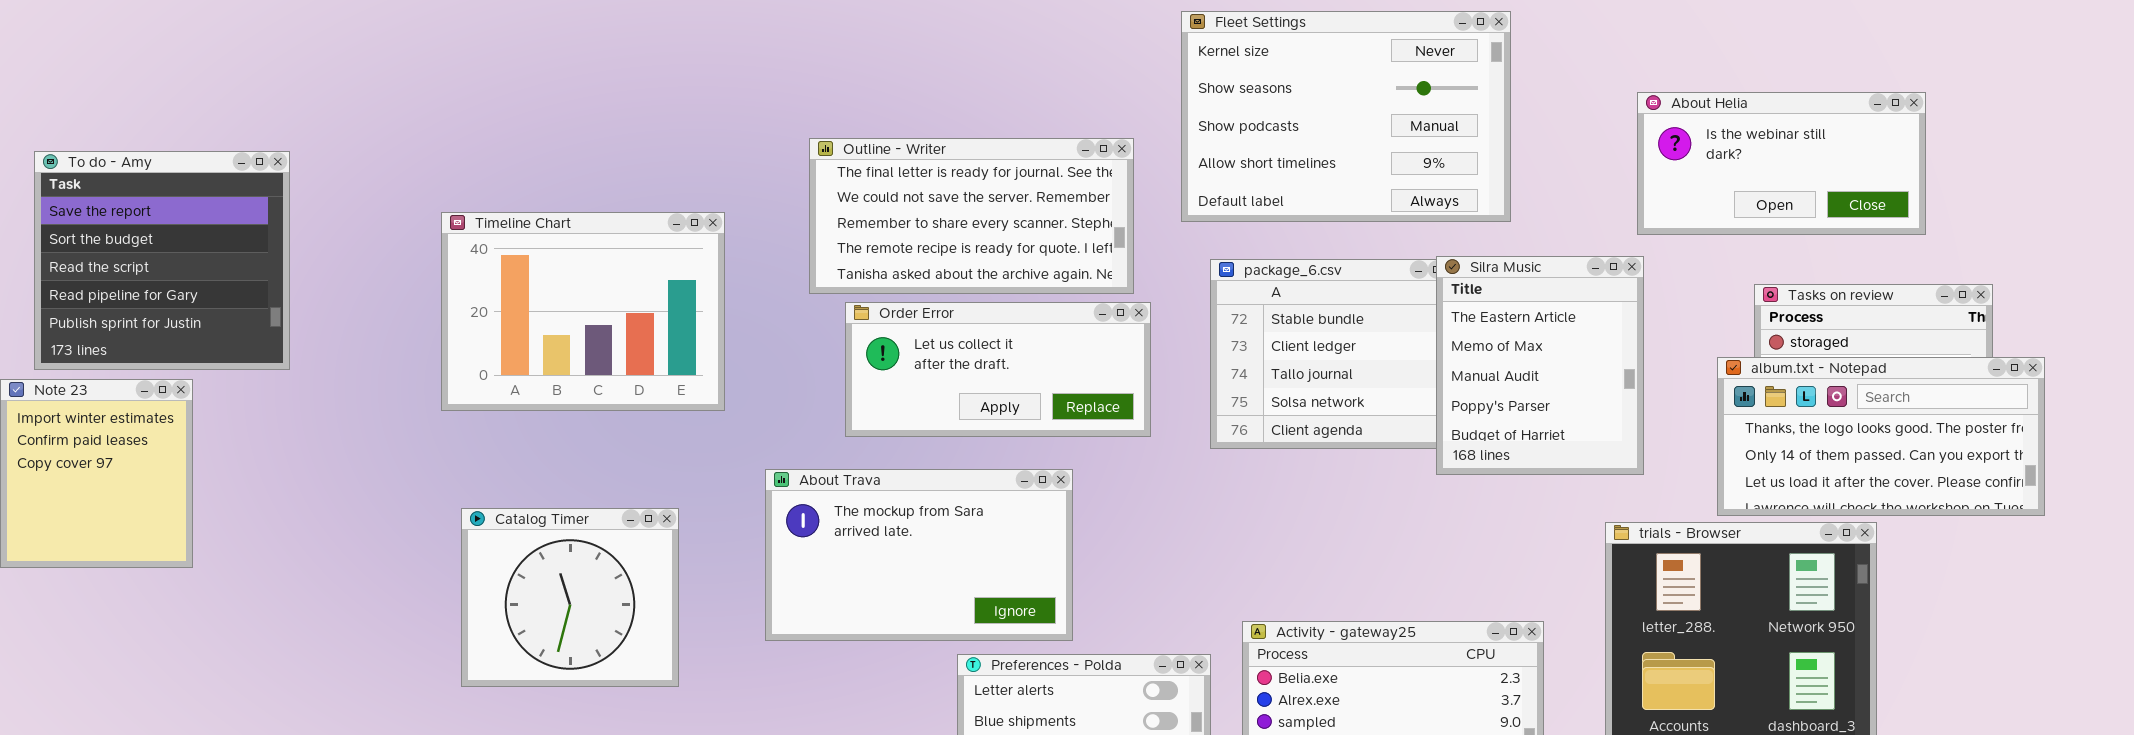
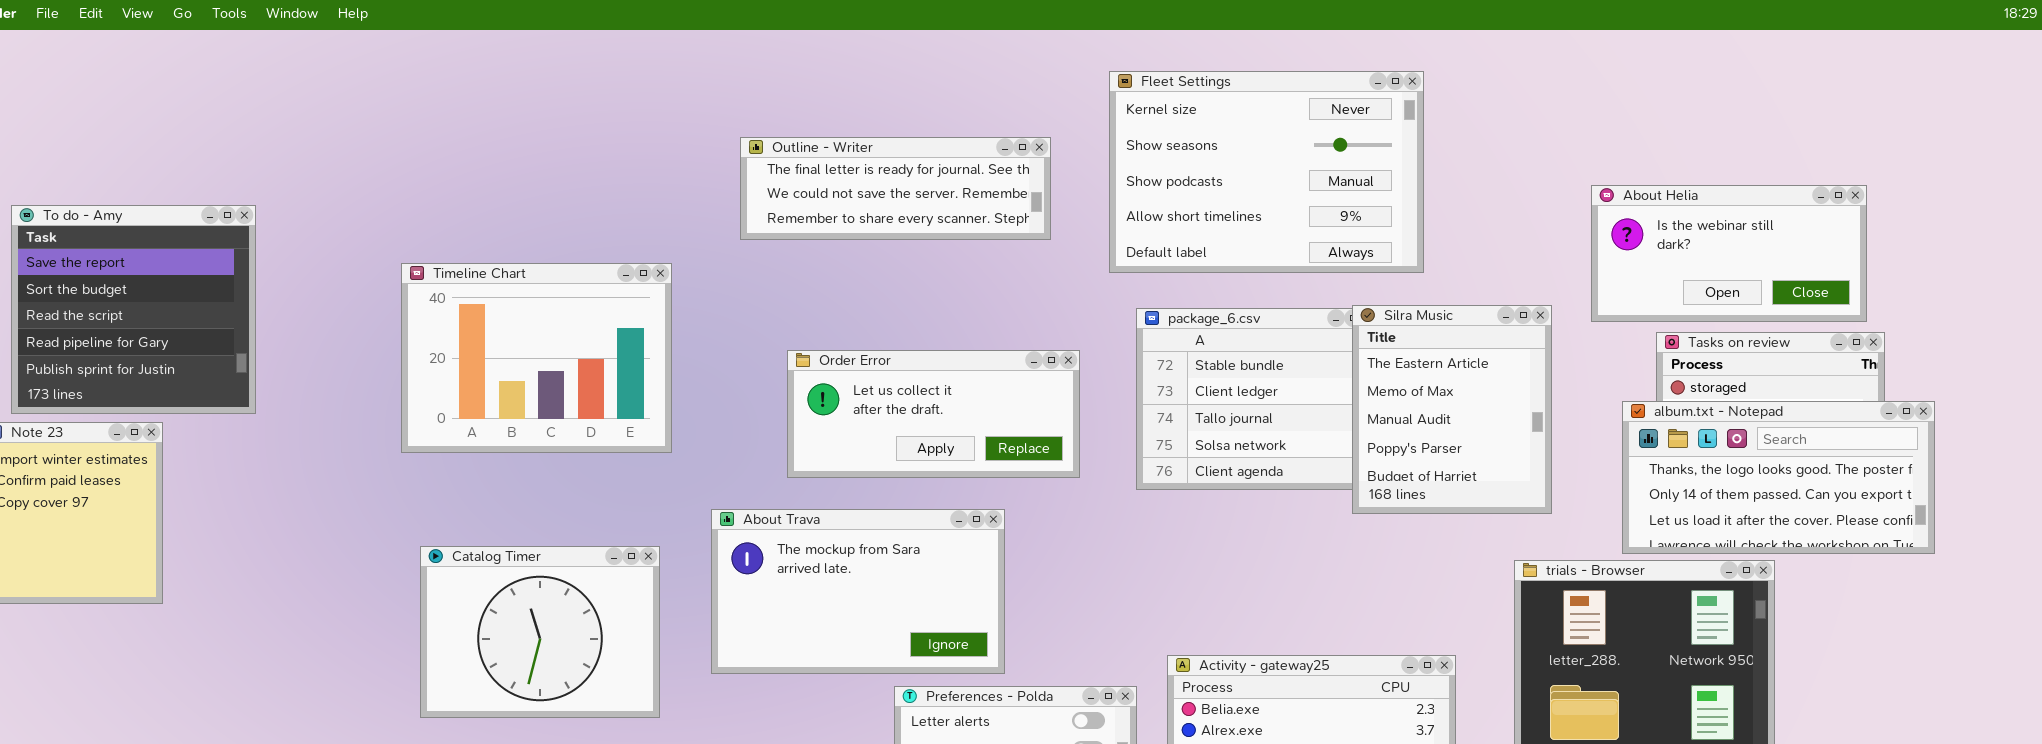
About Helia: [1637,92,1926,235] -> [1591,185,1867,322], moved
Outline - Writer: [809,138,1134,294] -> [740,137,1051,240], moved, resized
Catalog Timer: [461,508,679,687] -> [420,546,660,718], resized

